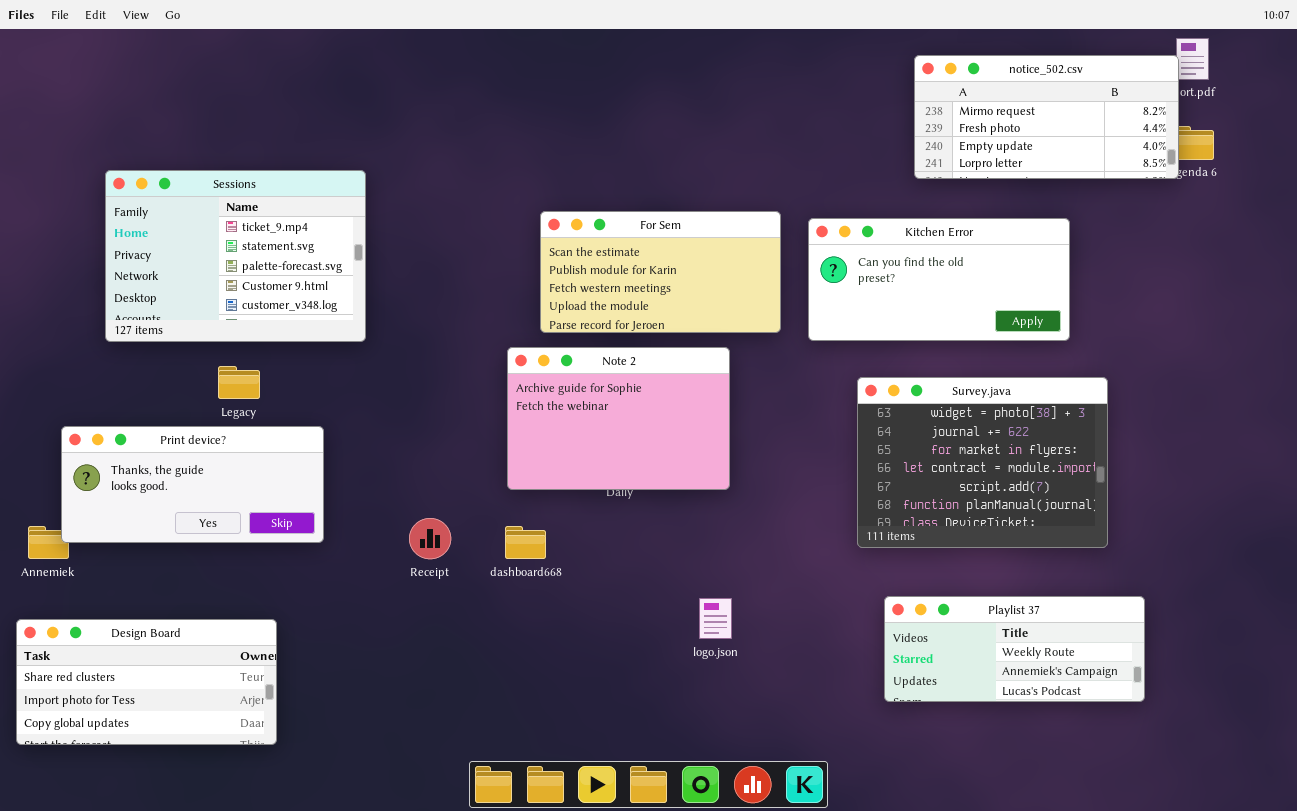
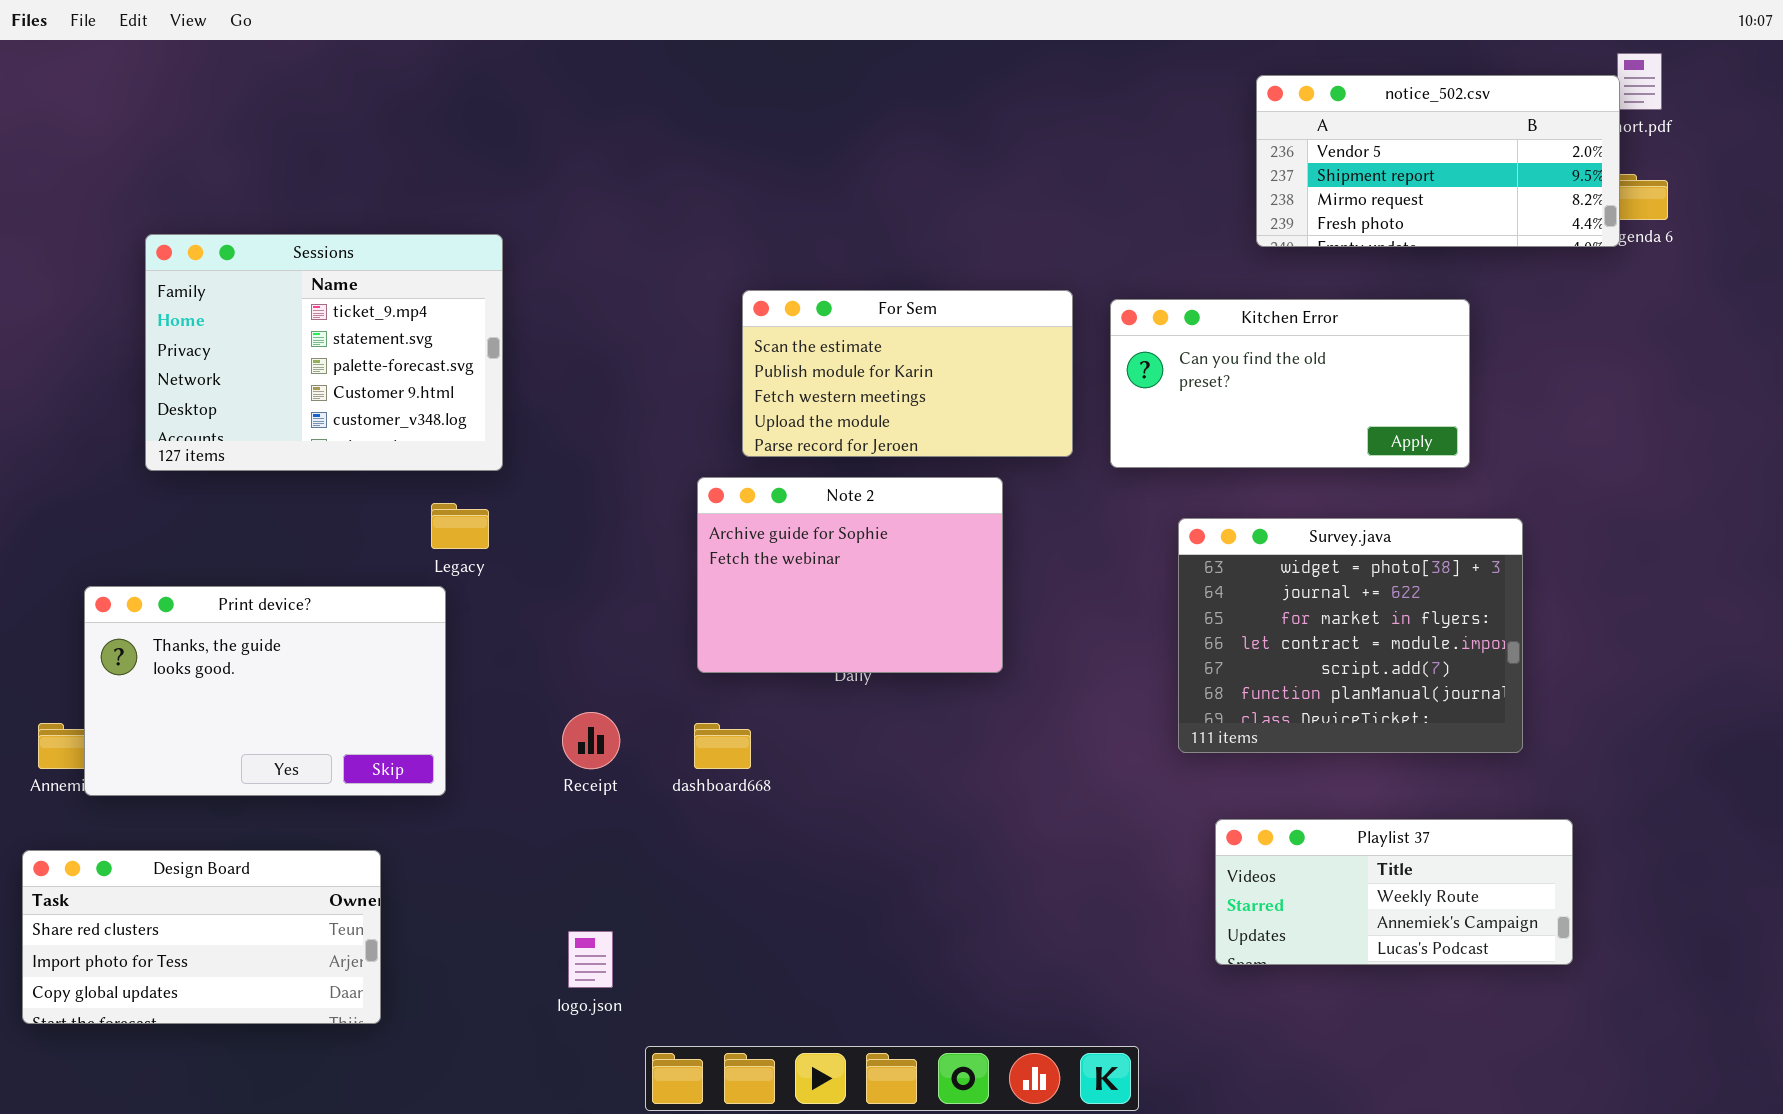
notice_502.csv: [914,55,1179,179] -> [1256,75,1620,247], scrolled up 2 rows
Legacy: [218,366,260,399] -> [431,503,489,549], moved
Print device?: [61,426,324,543] -> [84,586,446,796], resized
logo.json: [699,598,732,639] -> [568,931,613,988], moved

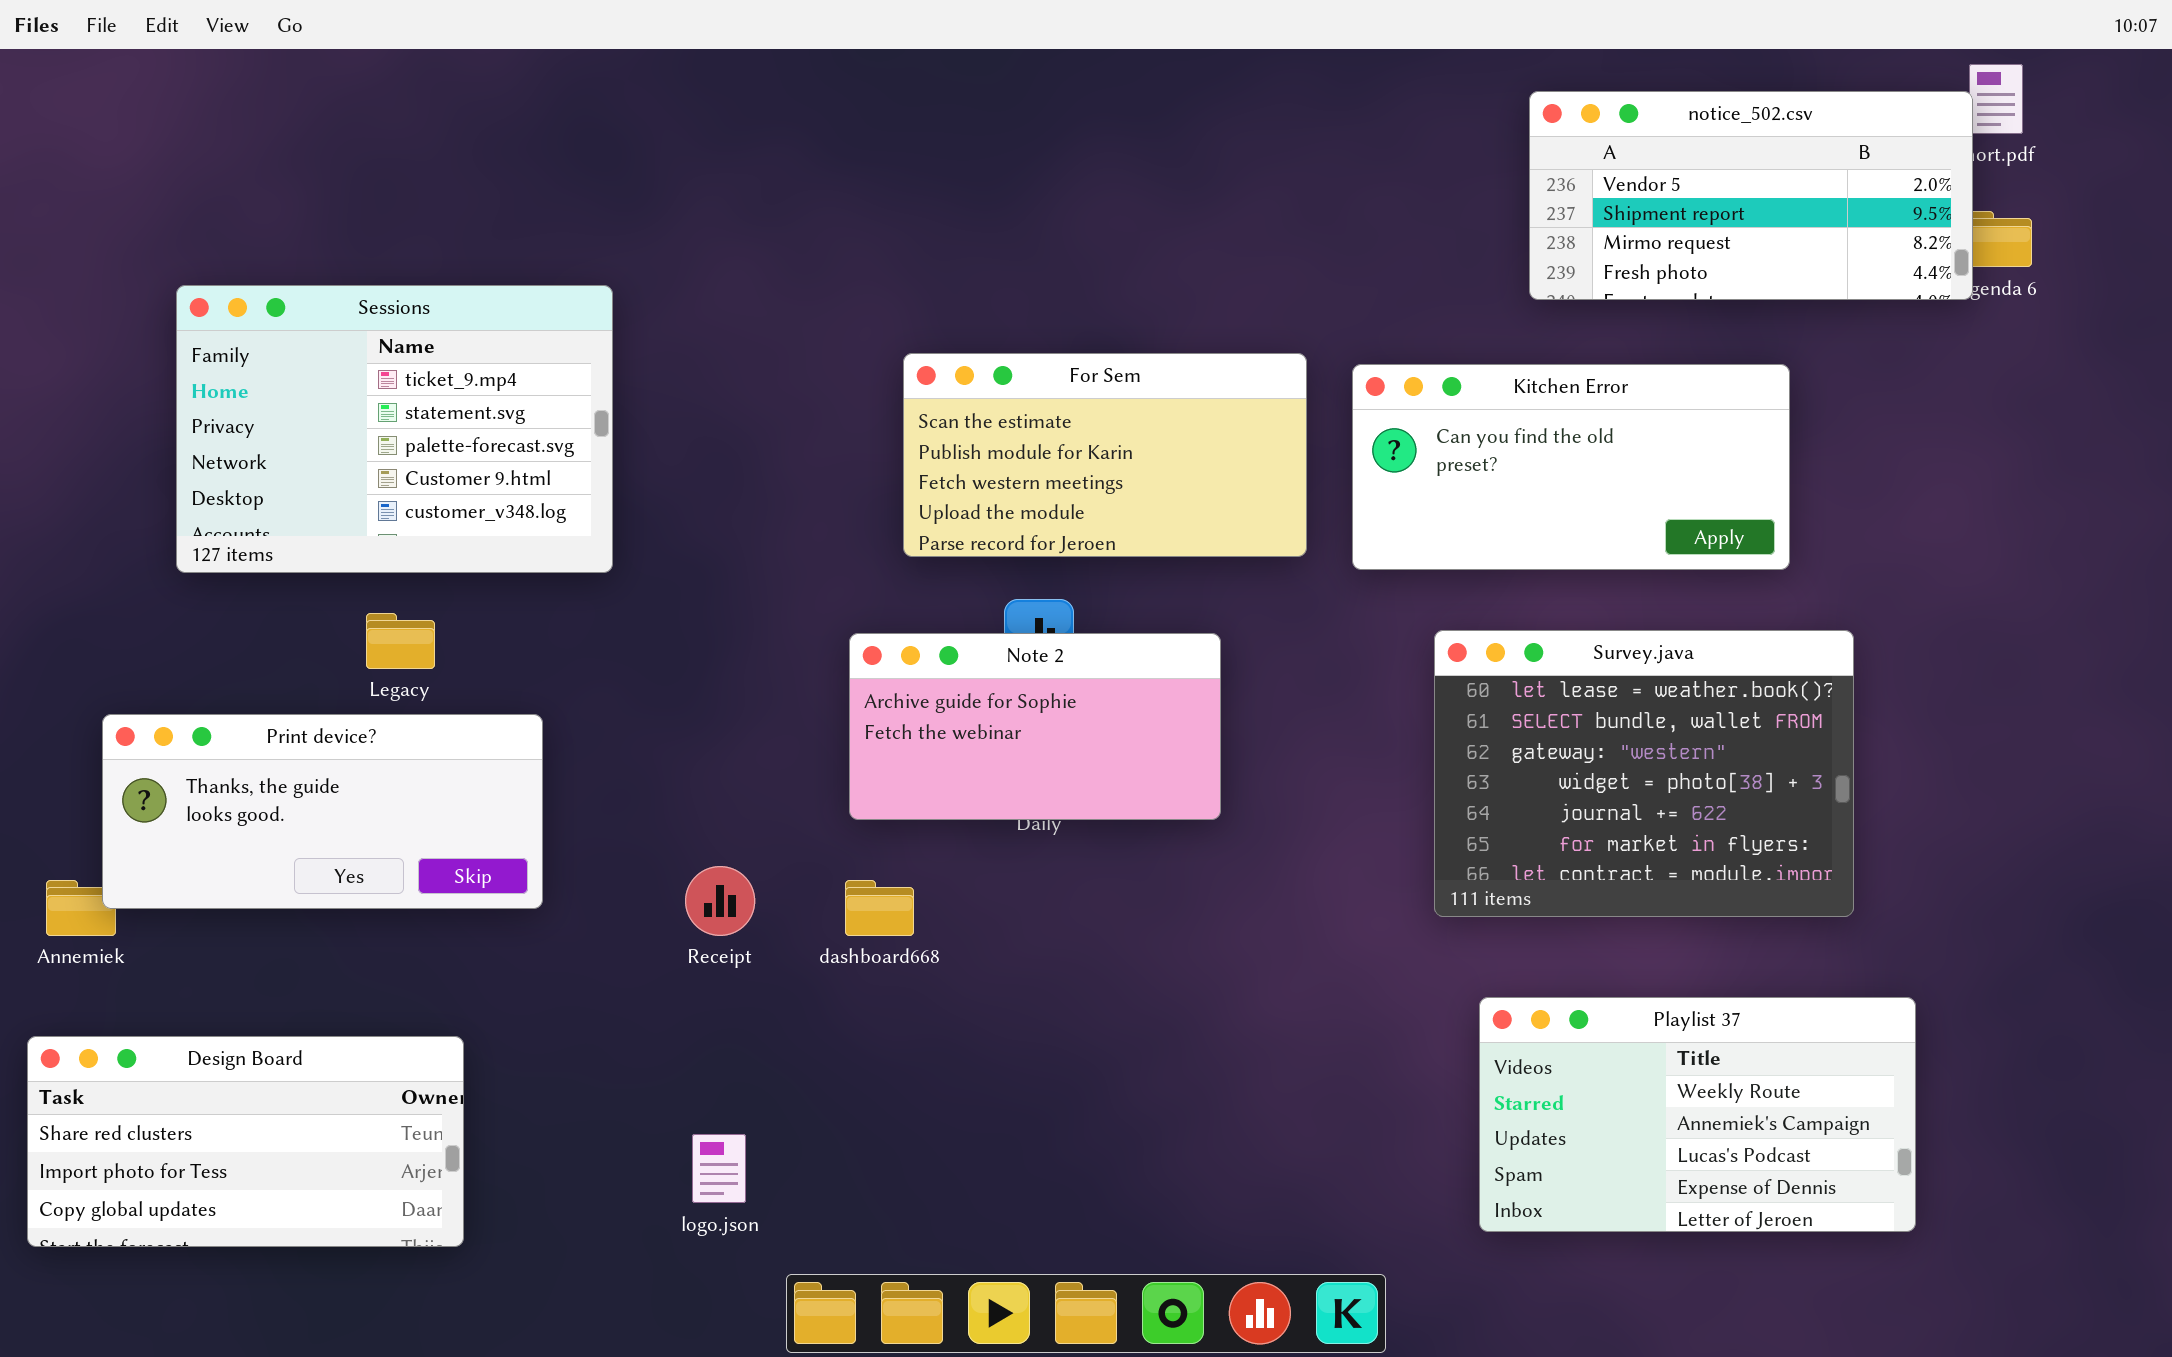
Note 2: [697,477,1003,673] -> [849,633,1221,820], resized
Legacy: [431,503,489,549] -> [366,613,435,669], moved
Survey.java: [1178,518,1523,753] -> [1434,630,1854,917], scrolled up 3 rows
Print device?: [84,586,446,796] -> [102,714,543,909], resized
Playlist 37: [1215,819,1573,965] -> [1479,997,1916,1232], resized

